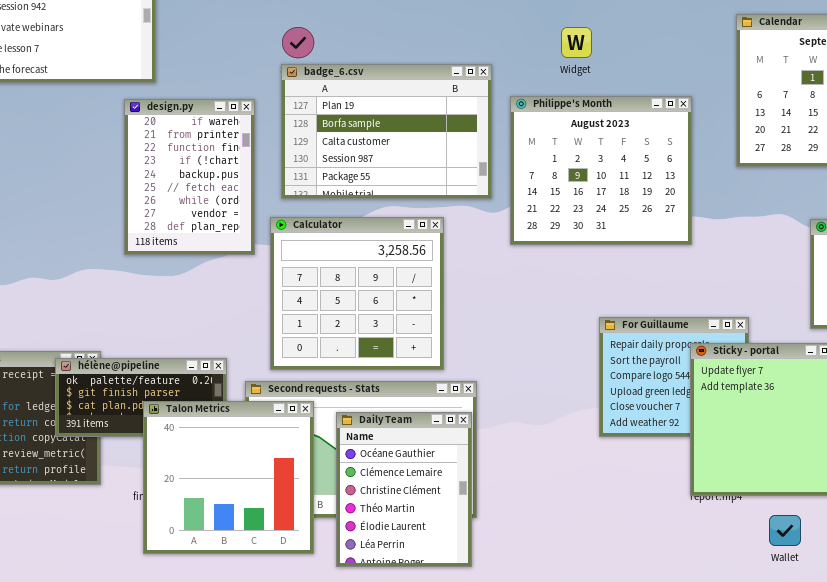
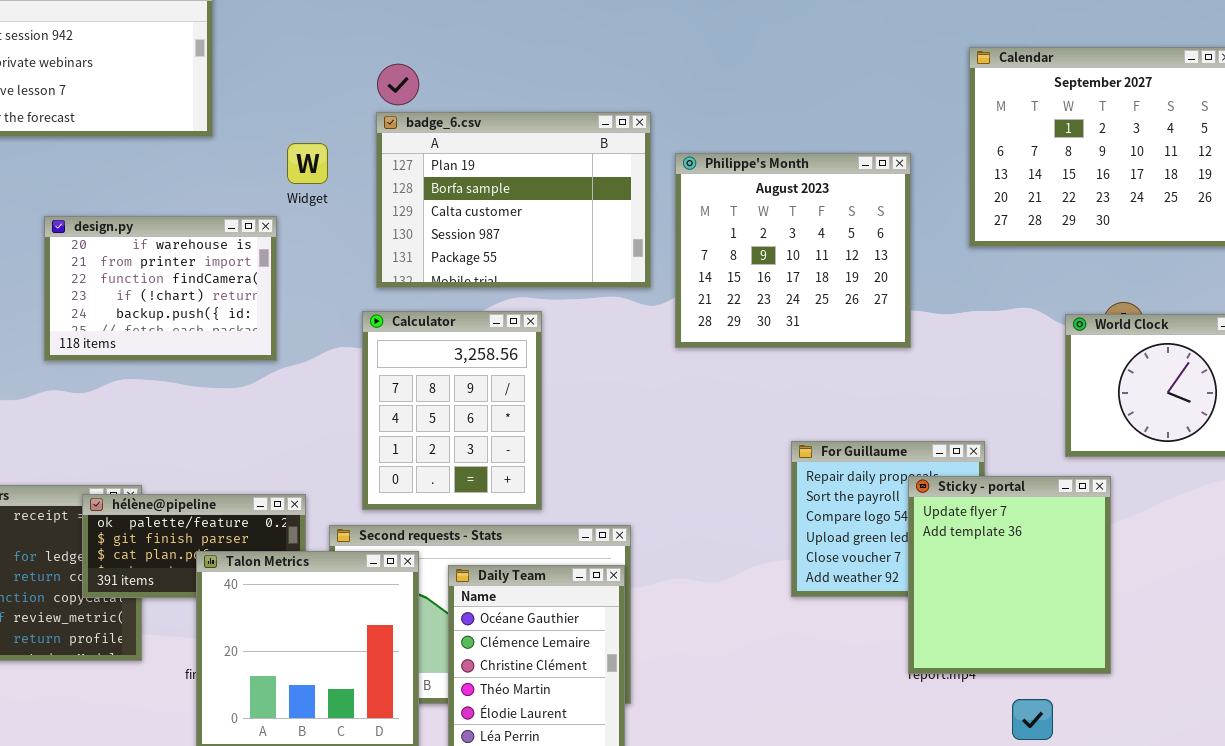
Widget: [561,27,592,58] -> [287,143,328,184], moved
design.py: [124,99,255,255] -> [44,216,277,361], moved, resized
Calculator: [270,217,444,370] -> [362,311,542,510], resized

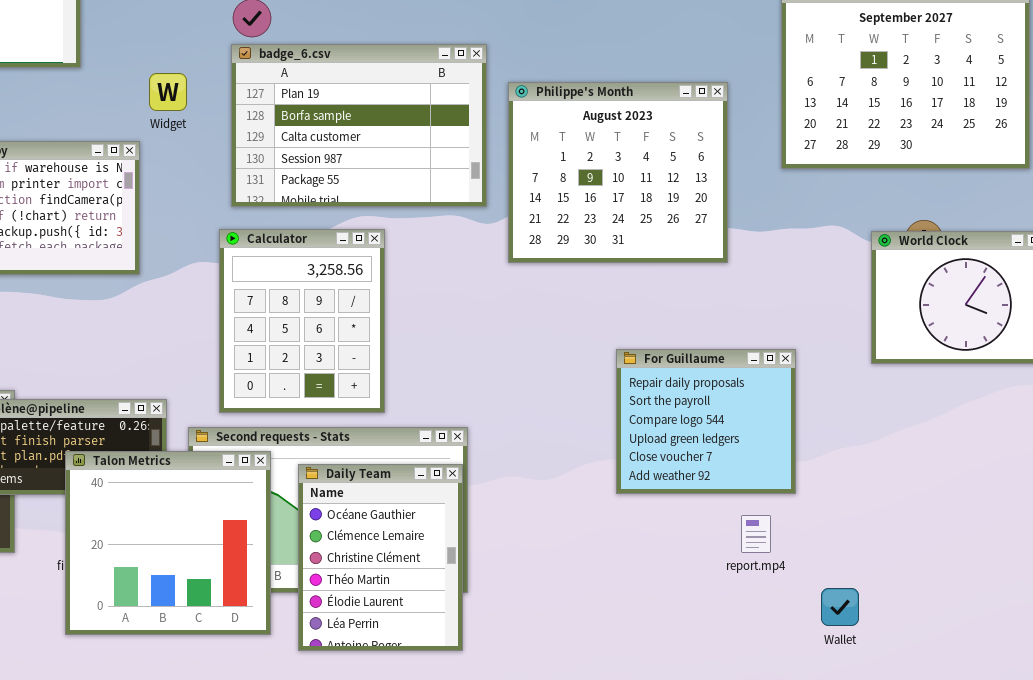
Sticky - portal: [908,476,1111,674] -> none, closed

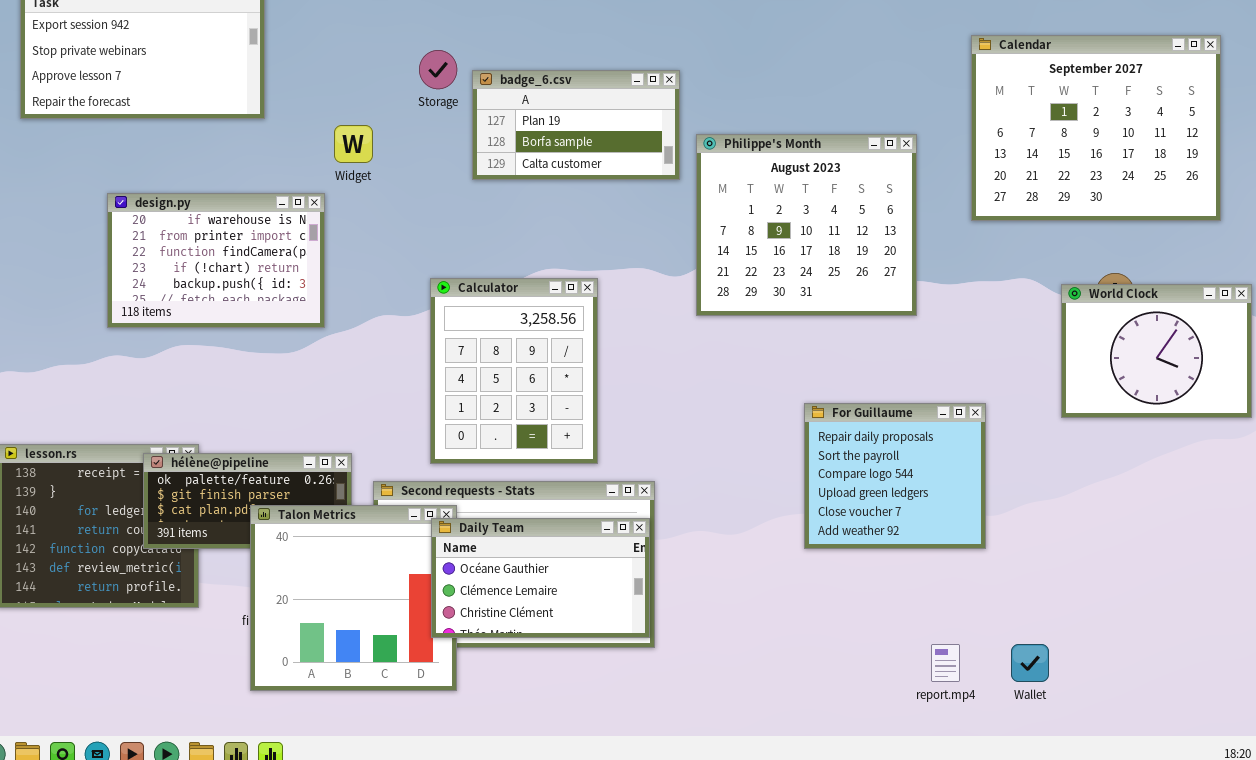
badge_6.csv: [231,44,487,207] -> [472,70,680,180], moved, resized
Calculator: [219,229,385,413] -> [430,278,598,464], moved
Daily Team: [298,464,463,651] -> [431,518,650,638], resized
report.mp4: [741,515,771,553] -> [931,644,960,682], moved

